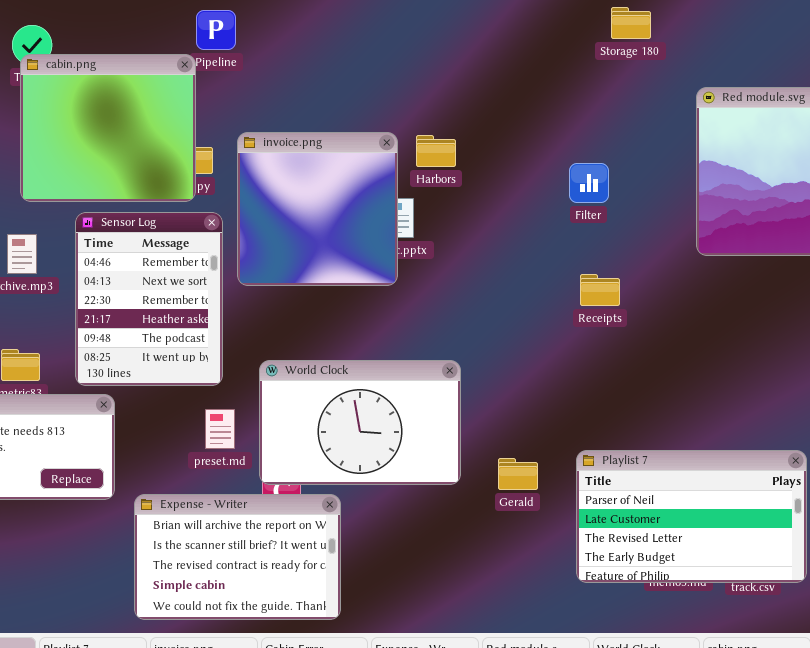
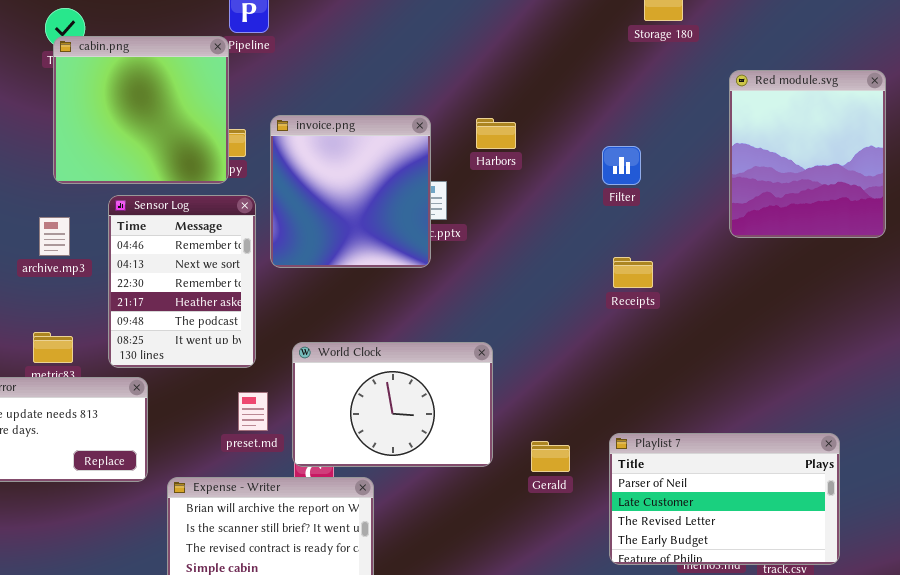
Harbors: [416,135,456,167] -> [476,118,516,149], moved

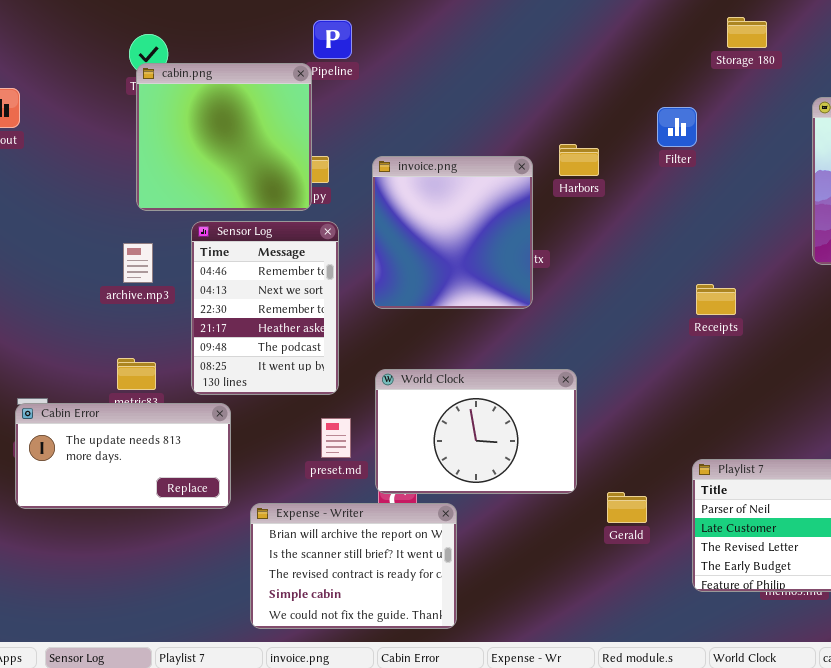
invoice.png: [270,115,431,268] -> [372,156,533,309], moved
Filter: [602,146,641,185] -> [657,107,697,147], moved
Gerald: [531,441,570,472] -> [607,492,647,523], moved

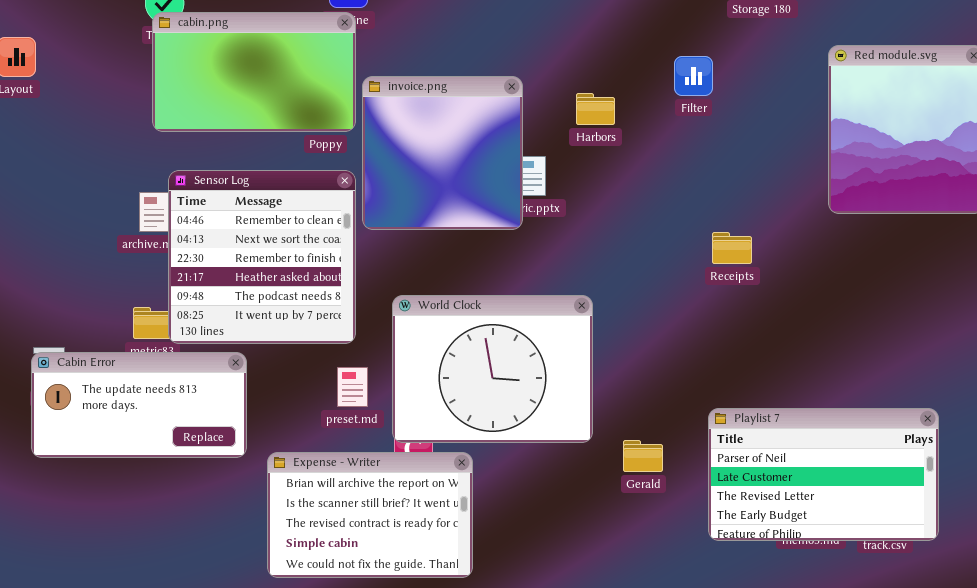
cabin.png: [136,63,312,211] -> [152,12,356,132], resized
invoice.png: [372,156,533,309] -> [362,76,523,230], moved
Sensor Log: [191,221,339,395] -> [168,170,356,344], resized
World Clock: [375,369,577,494] -> [392,295,593,443], resized

